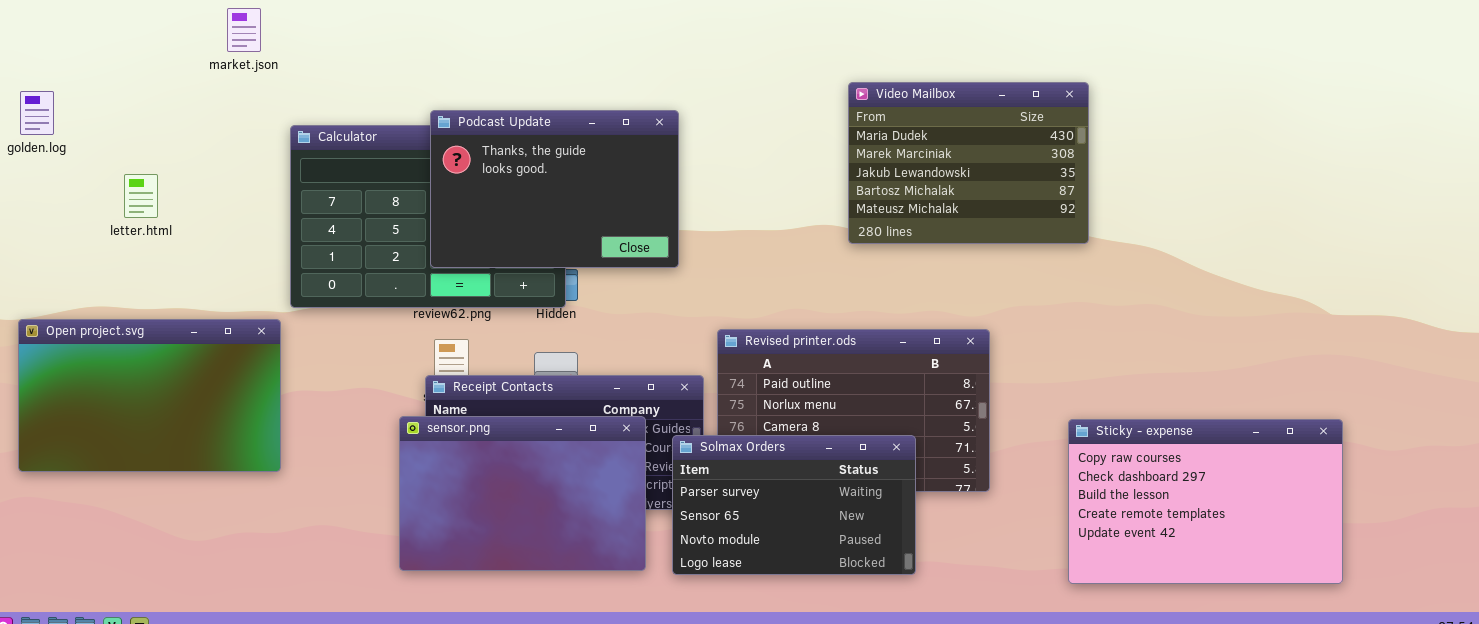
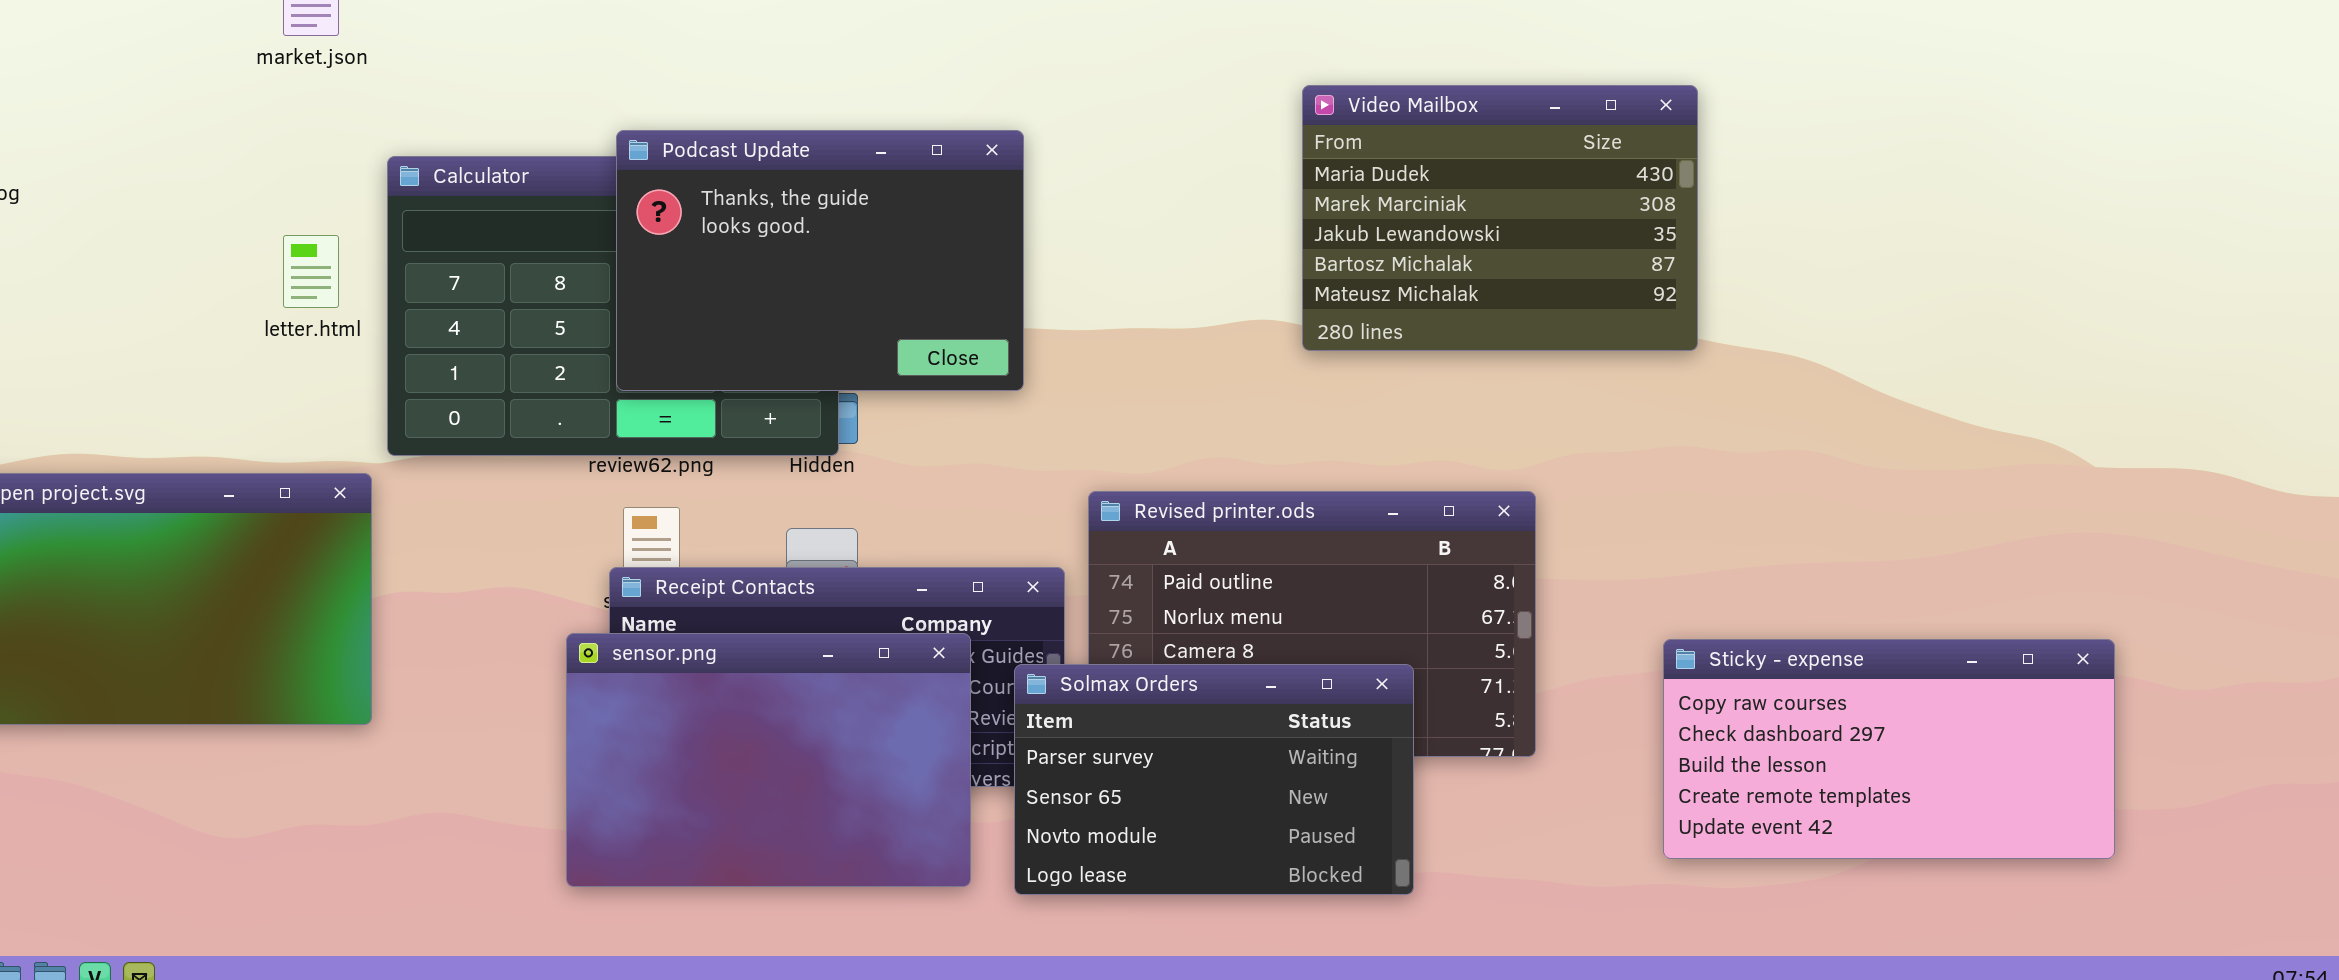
letter.html: [124,174,158,218] -> [283,235,339,308], moved
Sticky - expense: [1068,419,1343,584] -> [1663,639,2115,859], resized

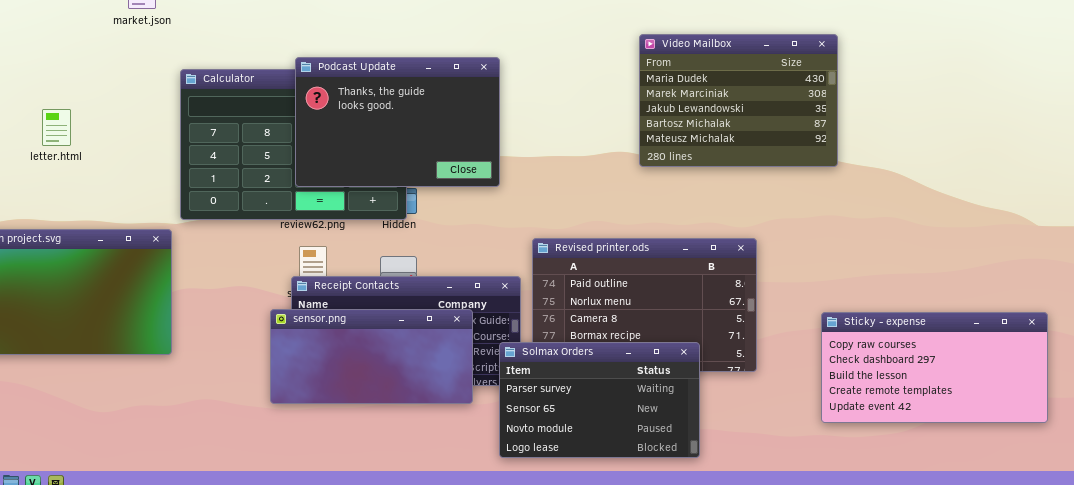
letter.html: [283,235,339,308] -> [42,109,71,146], moved
sensor.png: [566,633,971,887] -> [270,309,473,404], resized
Solmax Orders: [1014,664,1414,895] -> [499,342,700,458], moved

